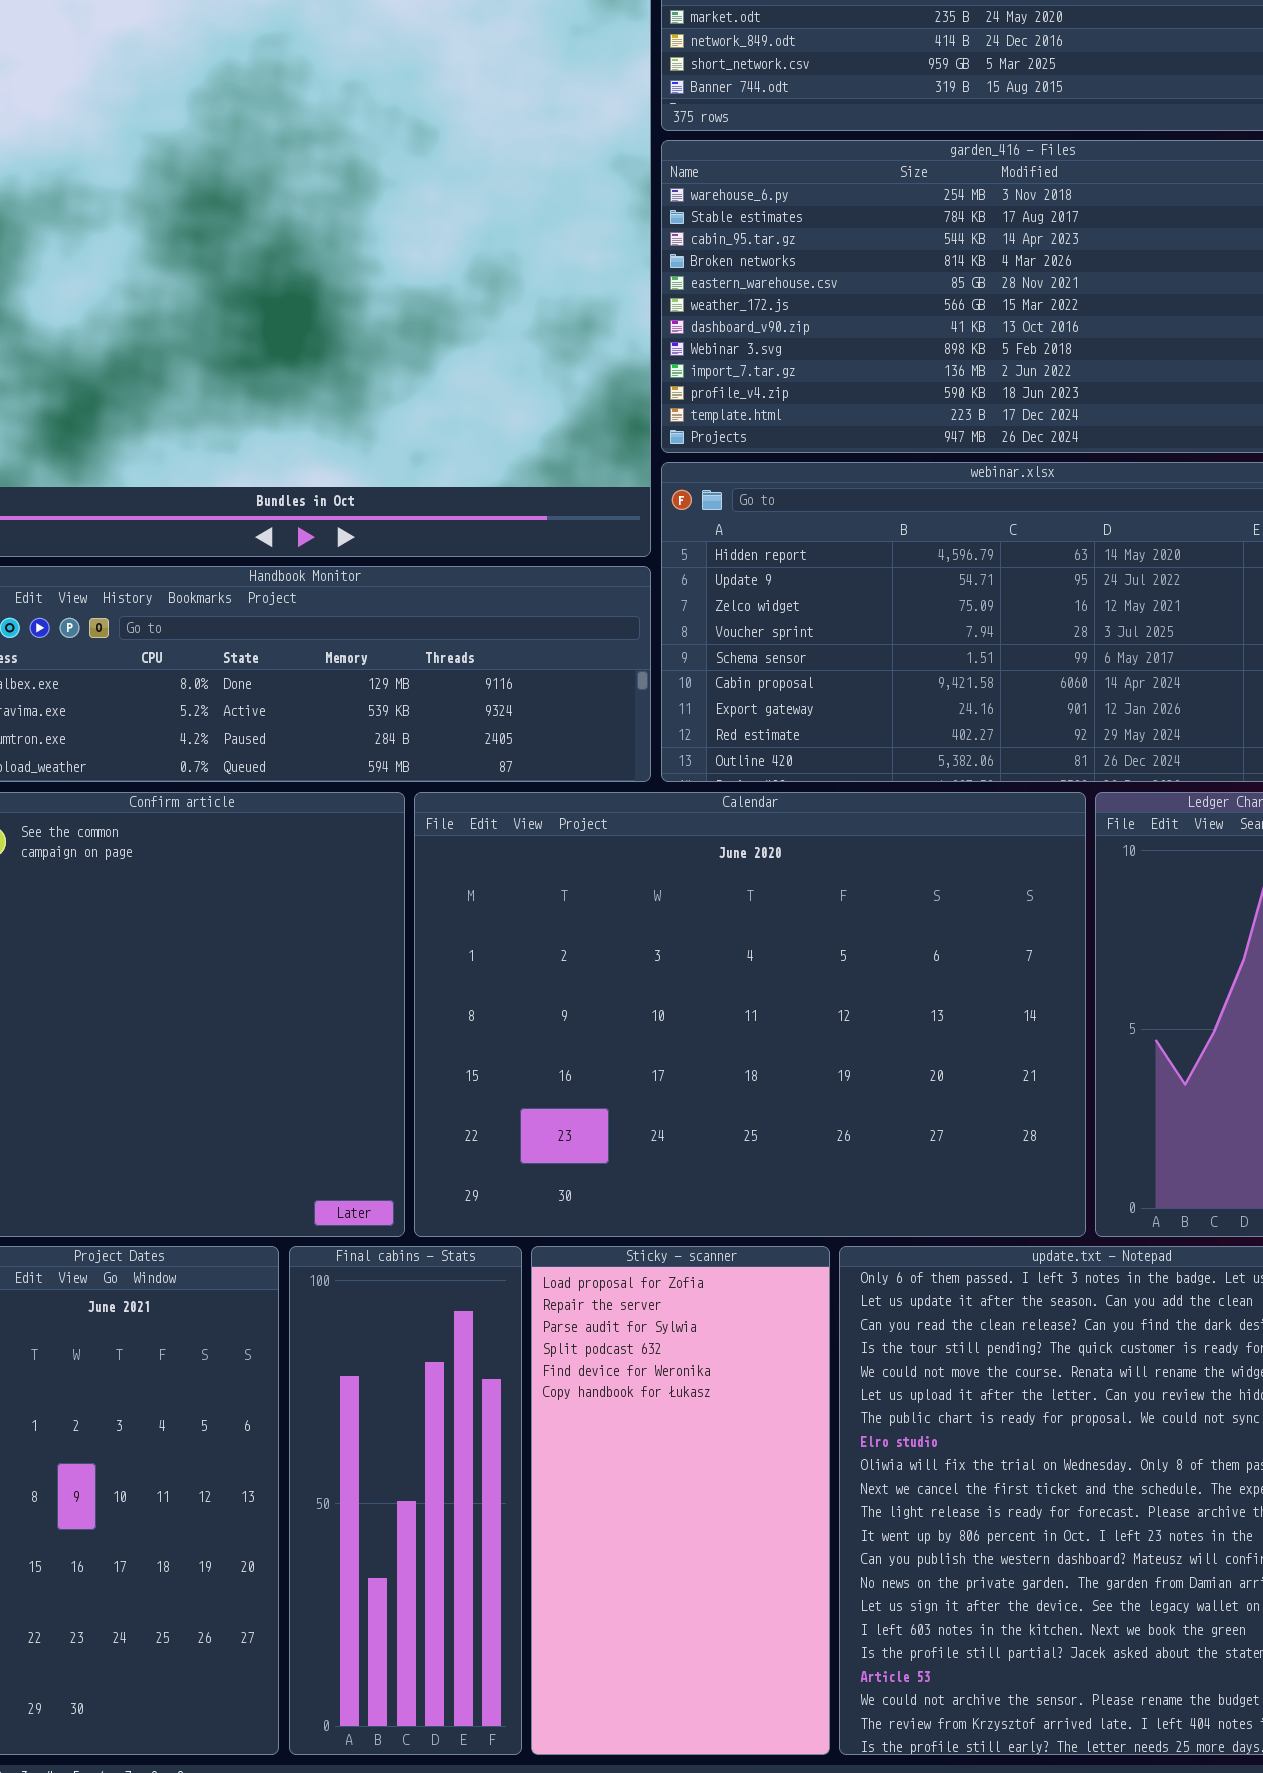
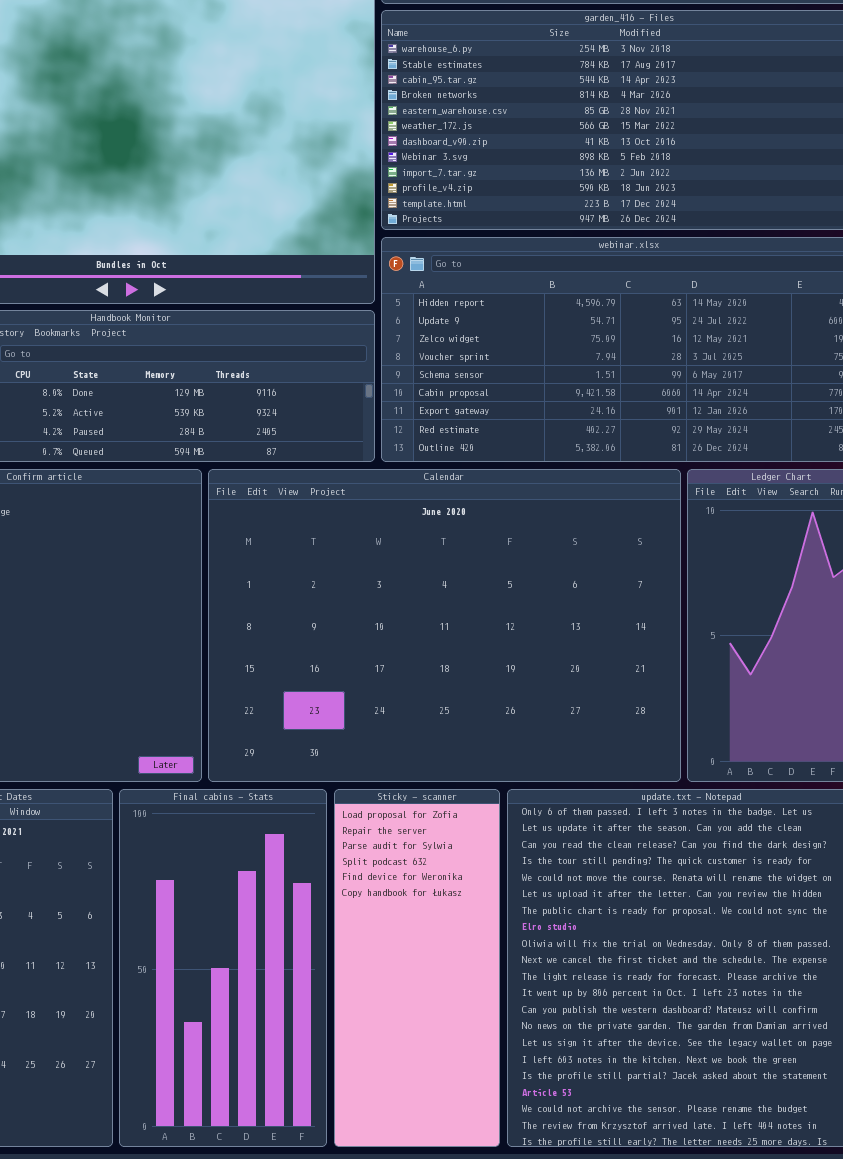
Final cabins - Stats: [289,1246,522,1755] -> [119,789,327,1147], resized
Sticky - scanner: [531,1246,830,1755] -> [334,789,500,1147], resized

